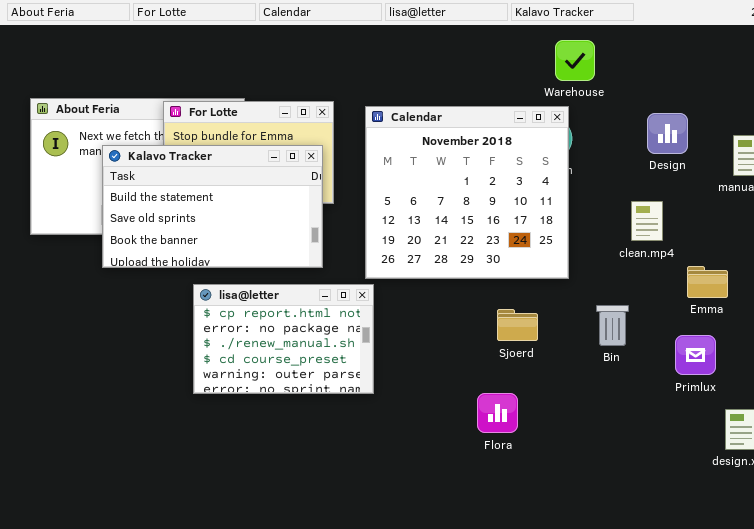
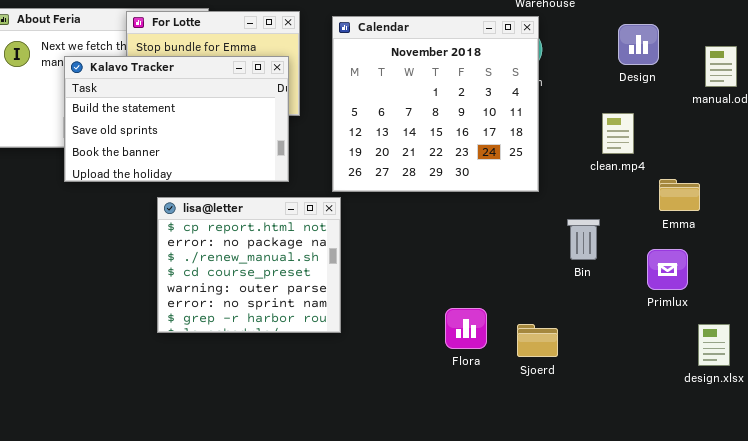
lisa@letter: [193,284,374,394] -> [157,197,341,333], resized
Sjoerd: [497,309,538,341] -> [517,324,558,357], moved

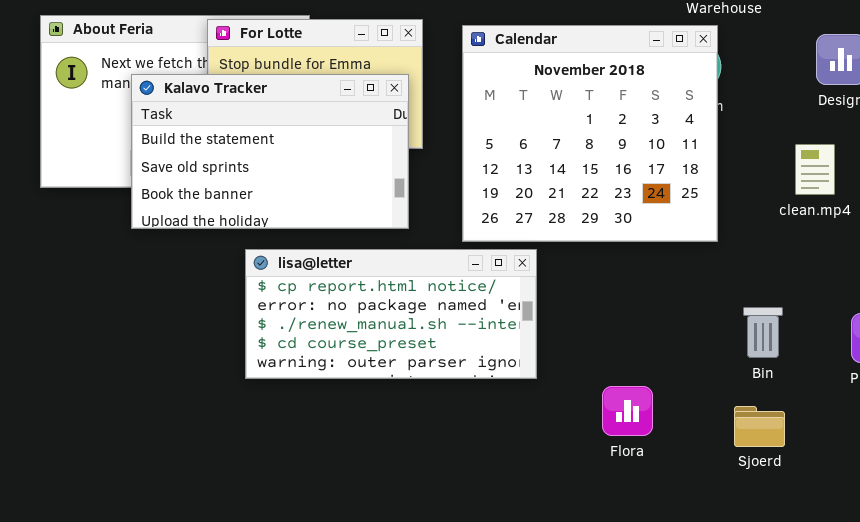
lisa@letter: [157,197,341,333] -> [245,249,537,379], resized
Bin: [567,219,600,260] -> [743,307,783,358], moved
Sjoerd: [517,324,558,357] -> [734,406,785,447], moved

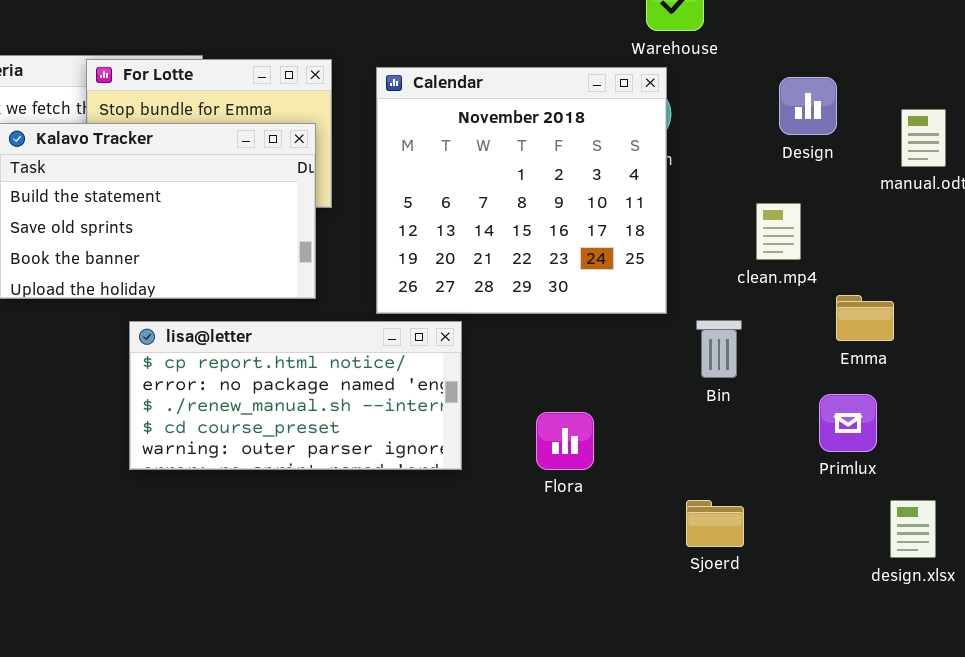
Bin: [743,307,783,358] -> [696,320,742,378], moved
Flora: [602,386,653,436] -> [536,412,594,470], moved

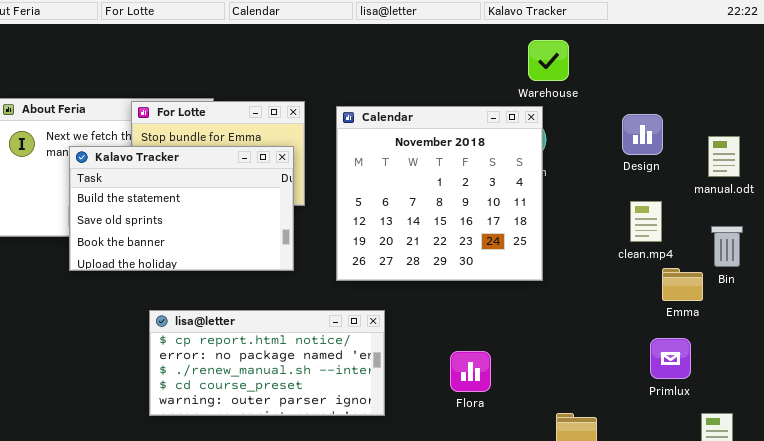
clean.mp4: [756,203,801,260] -> [630,201,662,242], moved
Bin: [696,320,742,378] -> [711,226,743,267], moved
lisa@letter: [129,321,462,470] -> [149,310,385,416], moved

